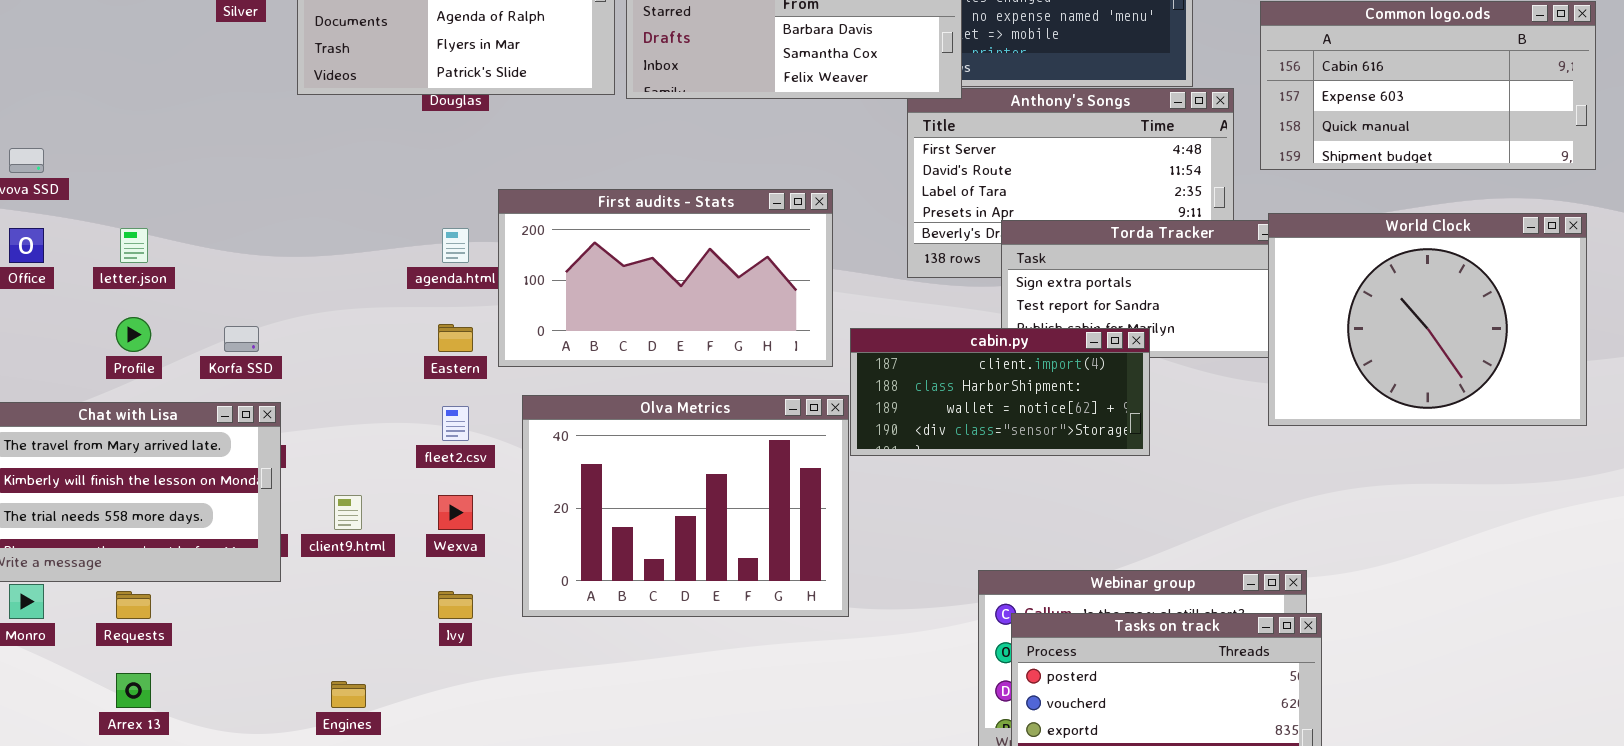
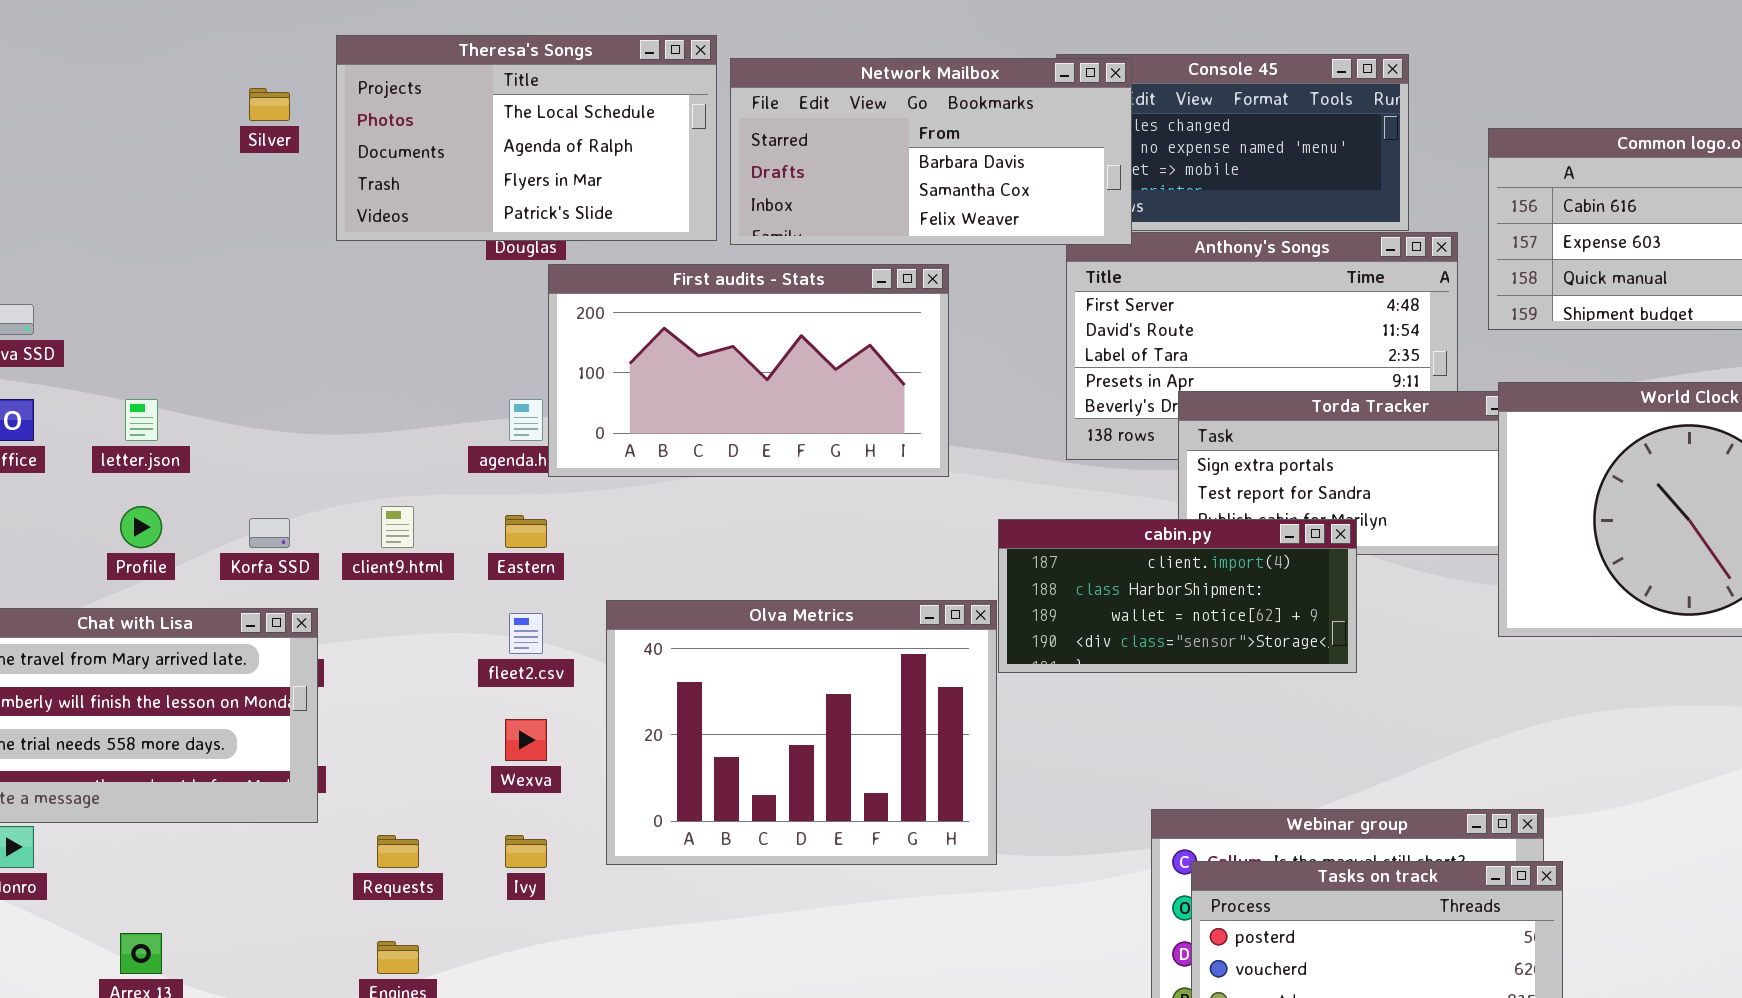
First audits - Stats: [498,189,833,367] -> [548,264,949,477], moved
client9.html: [334,495,362,530] -> [381,506,414,548], moved
Requests: [116,591,151,619] -> [377,835,419,868], moved

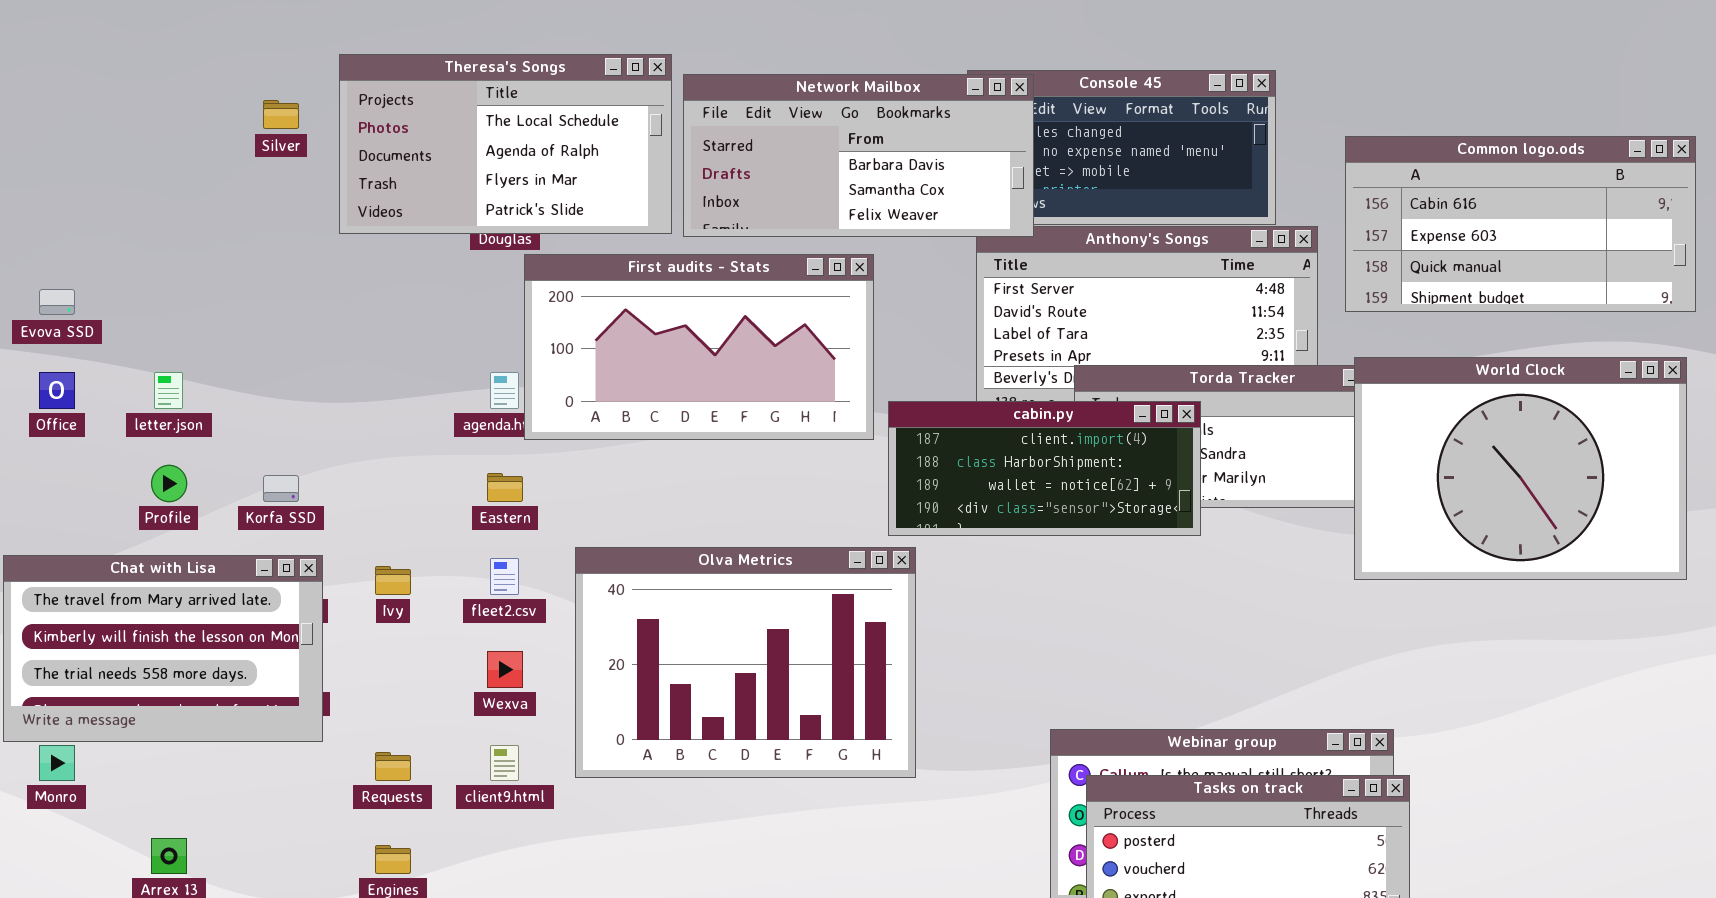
client9.html: [381,506,414,548] -> [490,745,519,781], moved
cabin.py: [998,519,1357,673] -> [888,401,1201,536], moved
Ivy: [505,835,547,868] -> [375,566,411,595], moved

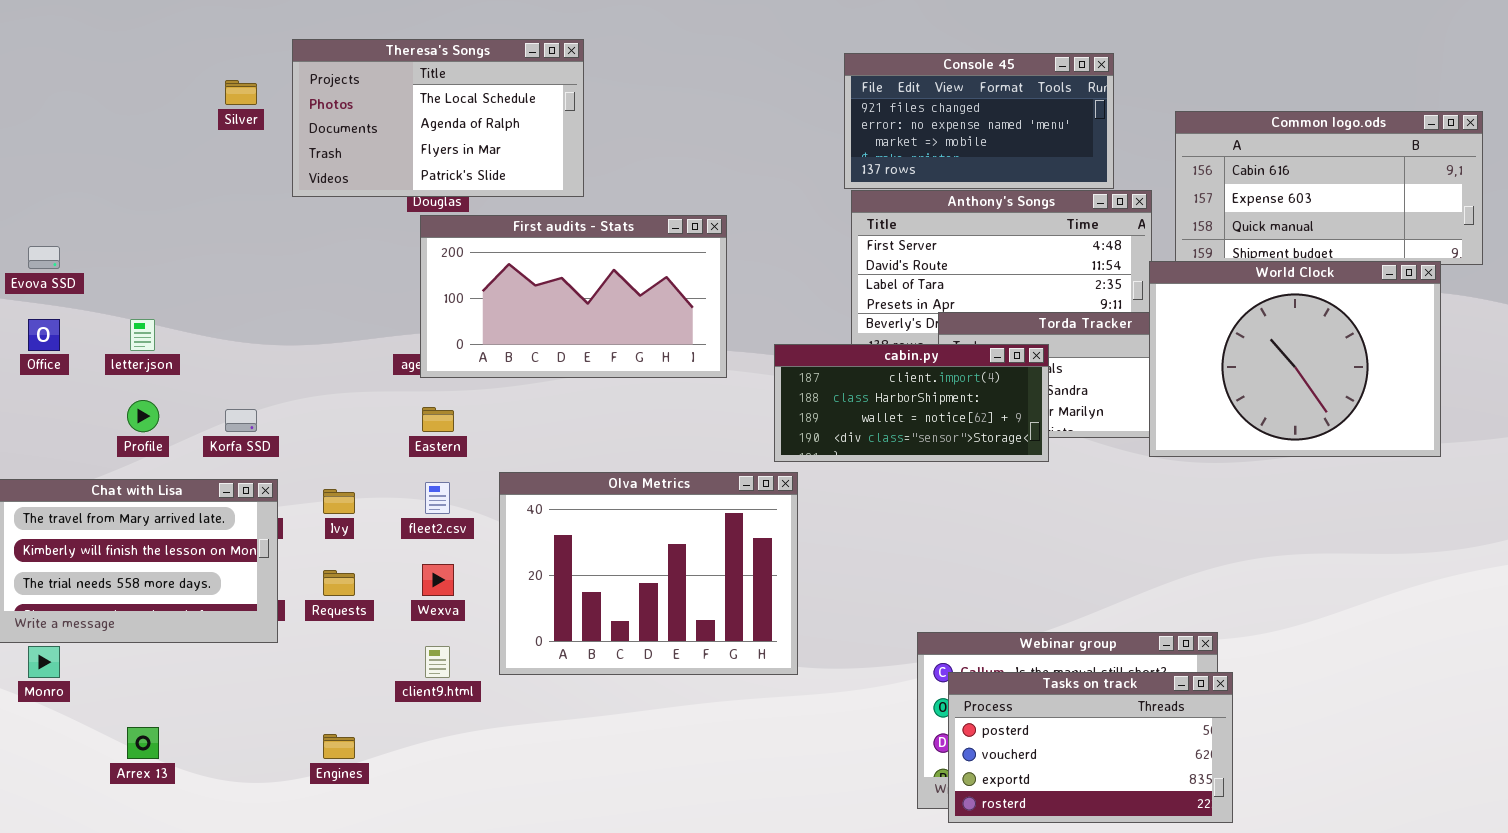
Network Mailbox: [683,74,1034,237] -> none, closed
First audits - Stats: [524,254,874,440] -> [420,215,727,378], moved
World Clock: [1354,357,1687,580] -> [1149,261,1441,457], moved
Requests: [375,752,411,781] -> [323,570,355,596], moved

